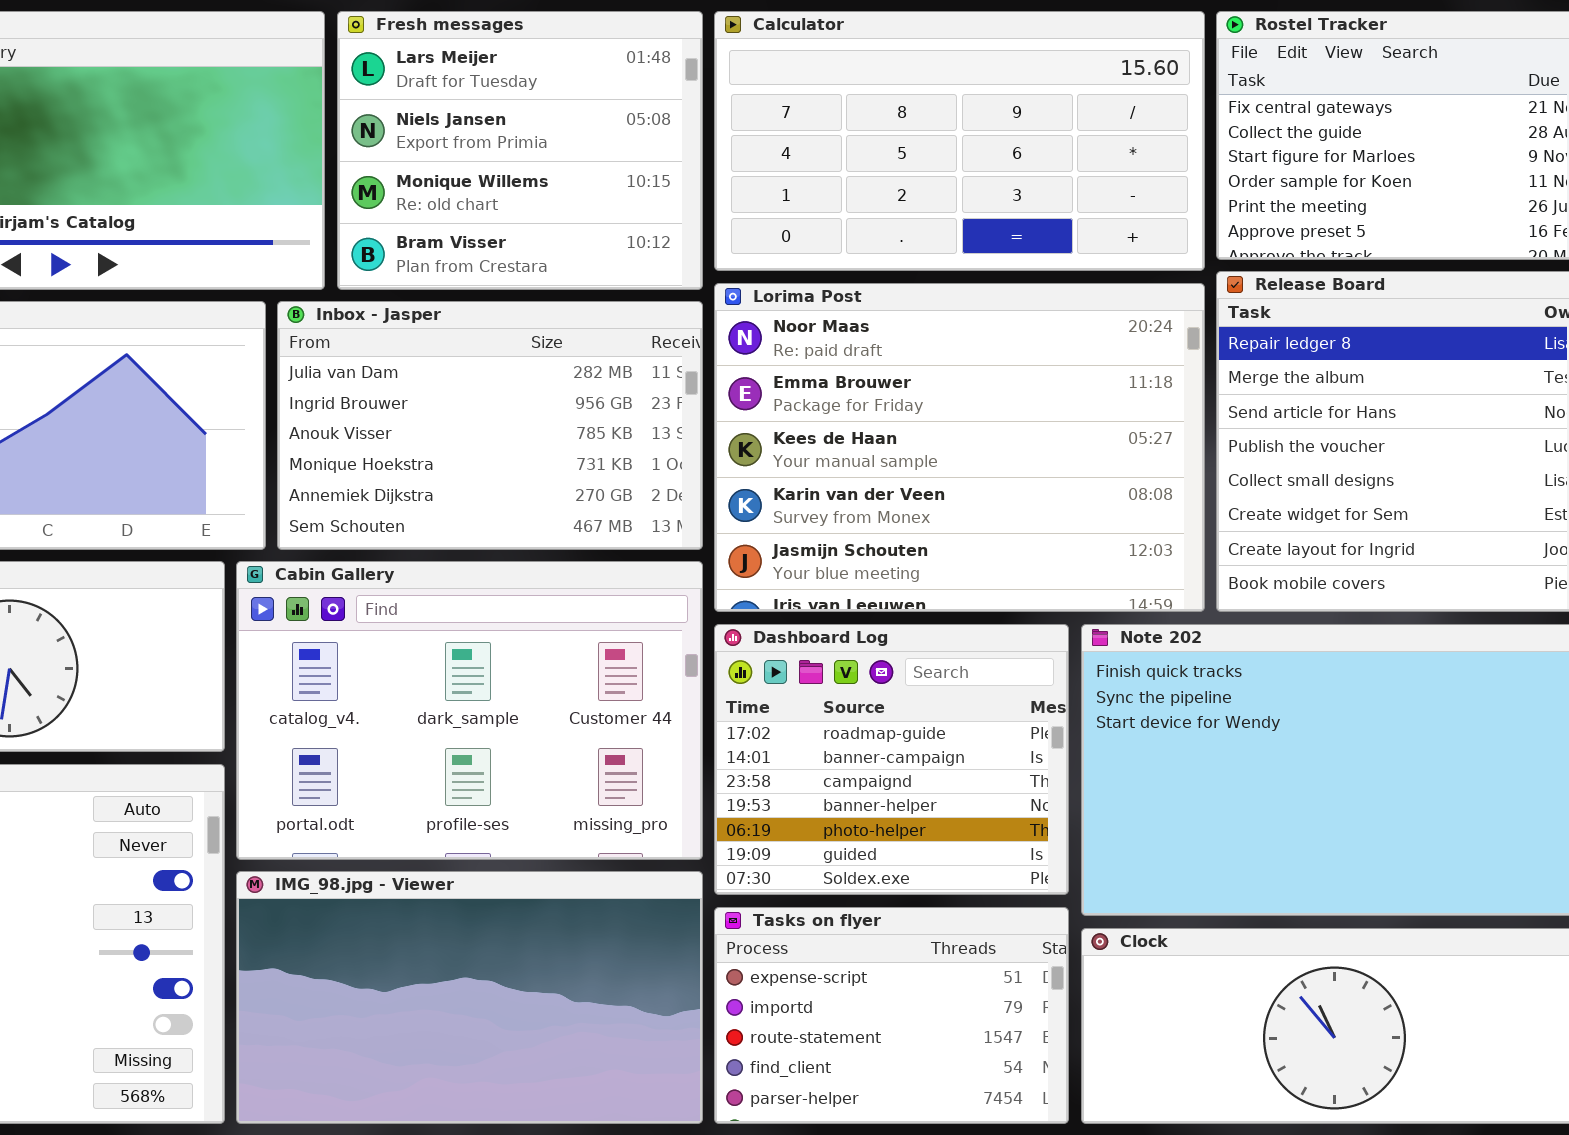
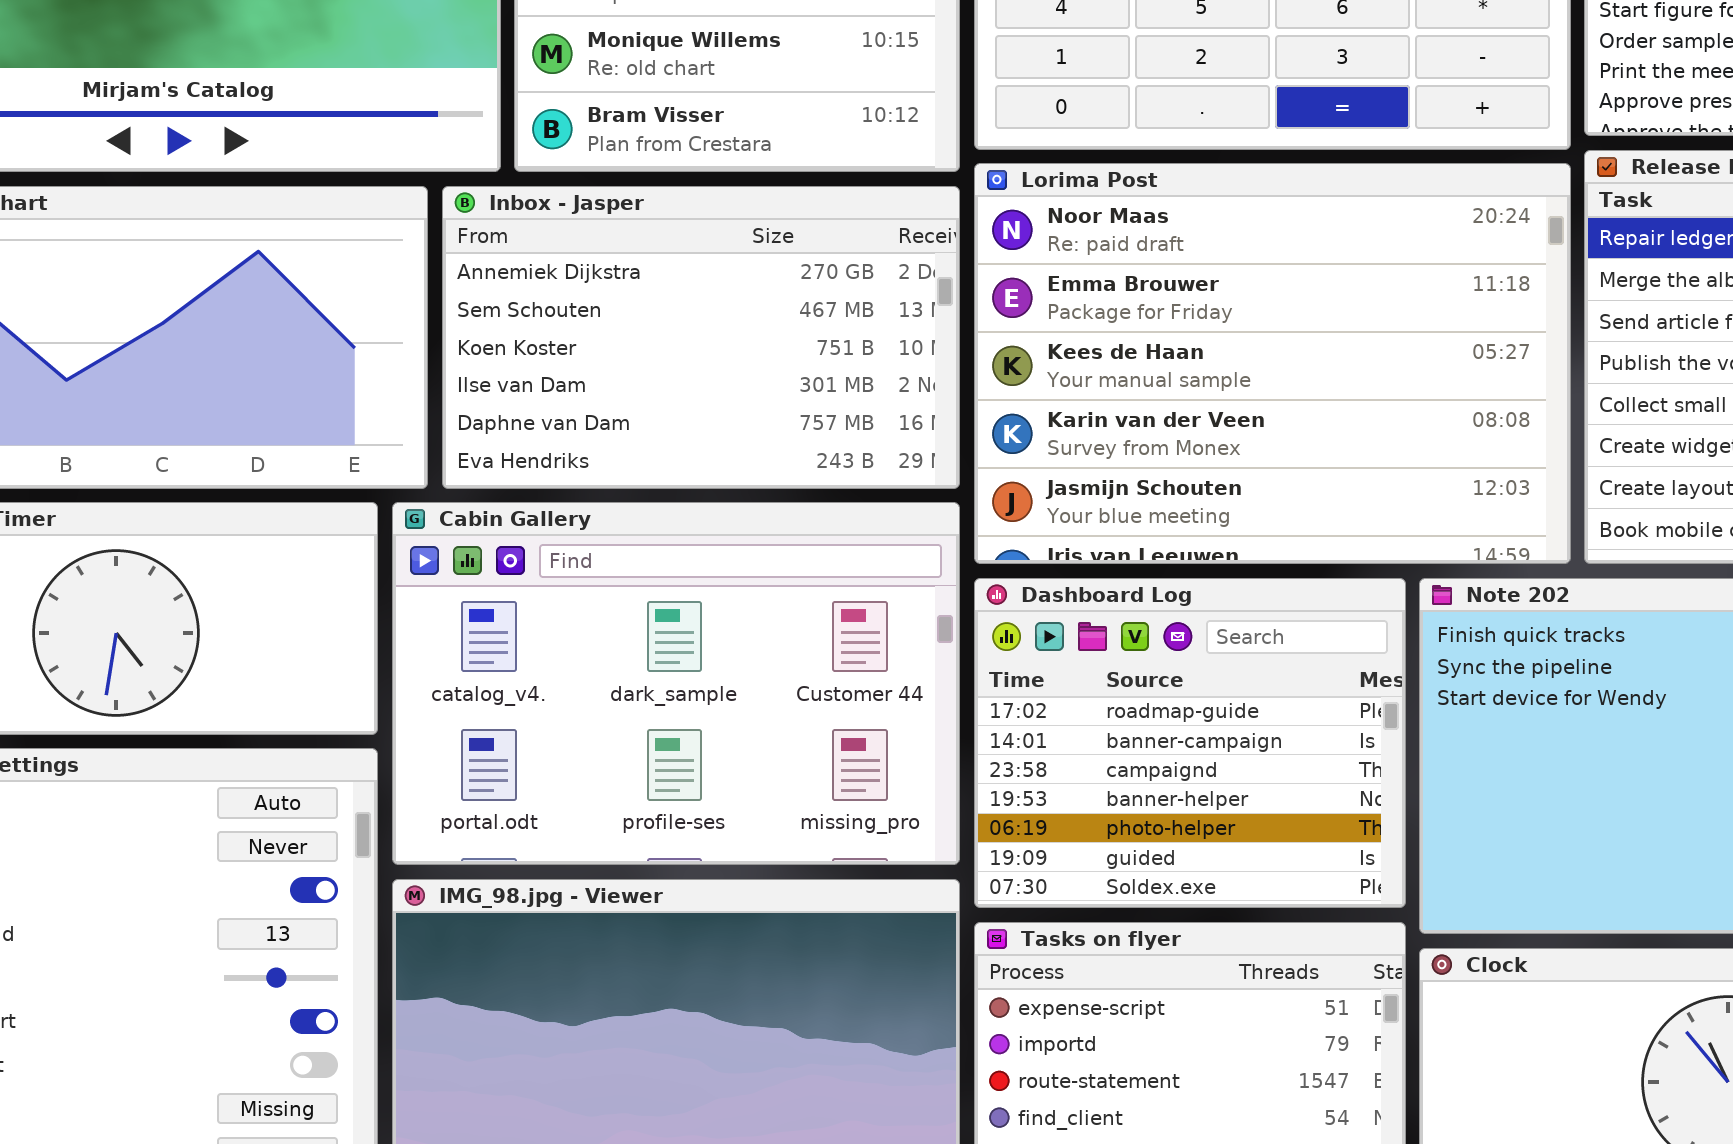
Inbox - Jasper: [277,301,703,550] -> [442,186,960,489], scrolled down 4 rows

